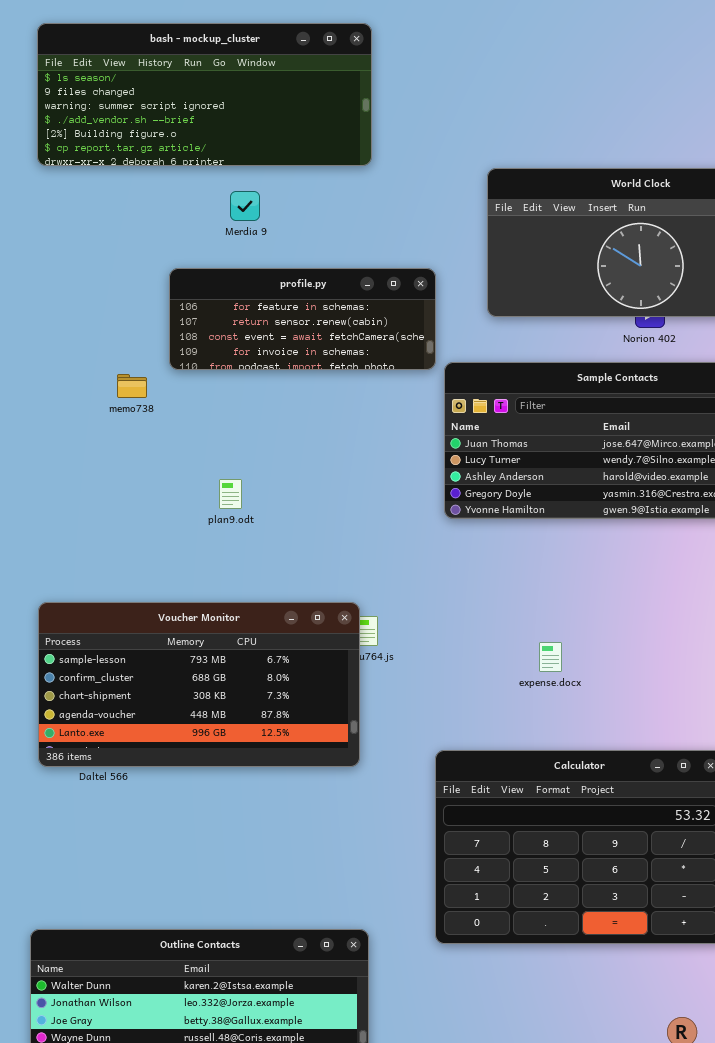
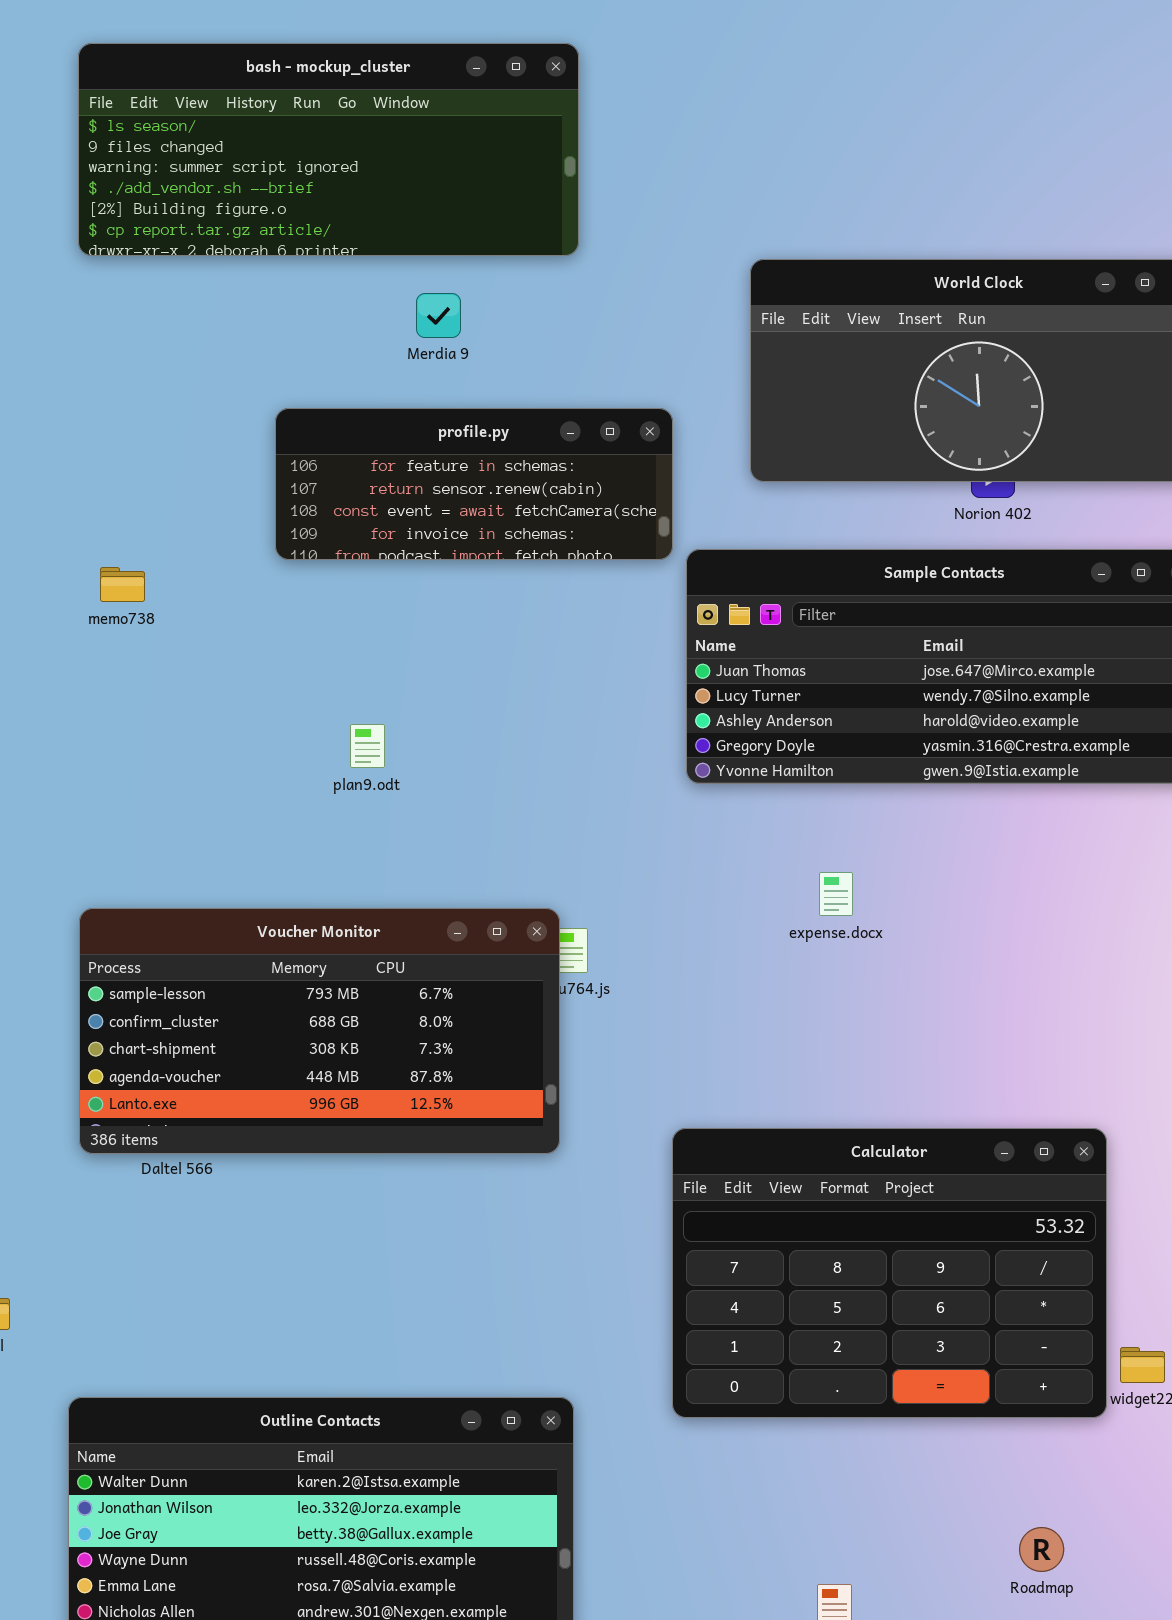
Merdia 9: [230,191,260,221] -> [416,293,461,338], moved
memo738: [117,374,147,398] -> [100,567,145,602], moved
expense.docx: [539,642,562,672] -> [819,872,853,916], moved

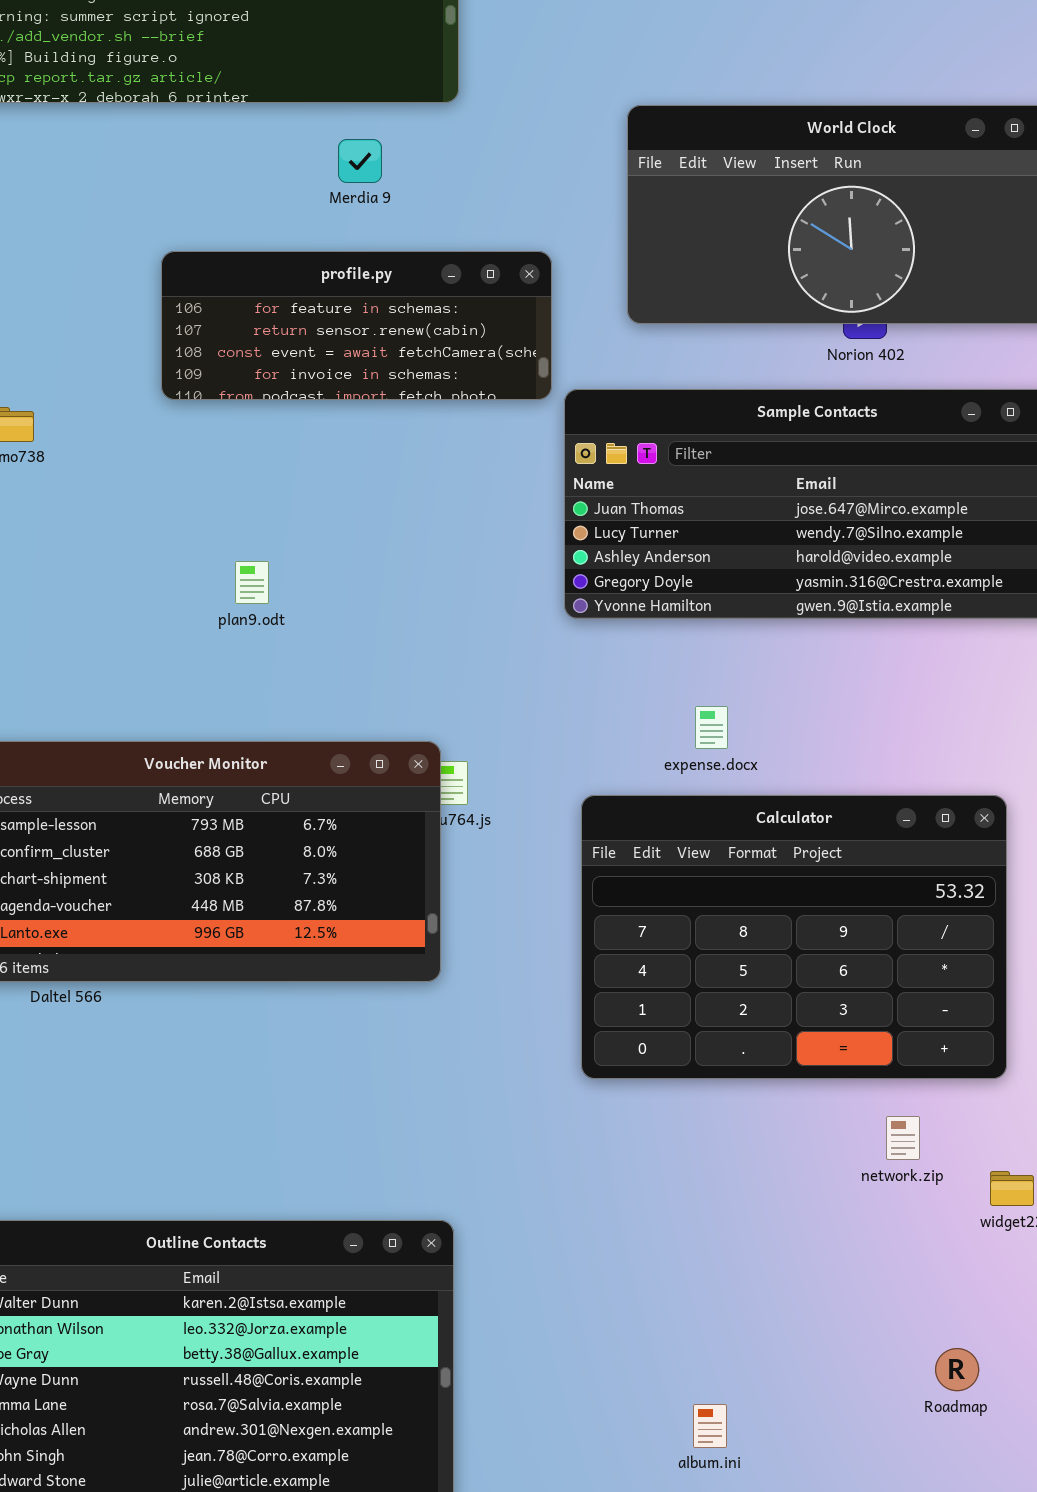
Merdia 9: [416,293,461,338] -> [338,139,382,183], moved
Calculator: [672,1128,1107,1418] -> [581,795,1007,1079], moved
Roadmap: [1019,1527,1064,1572] -> [935,1348,979,1391], moved

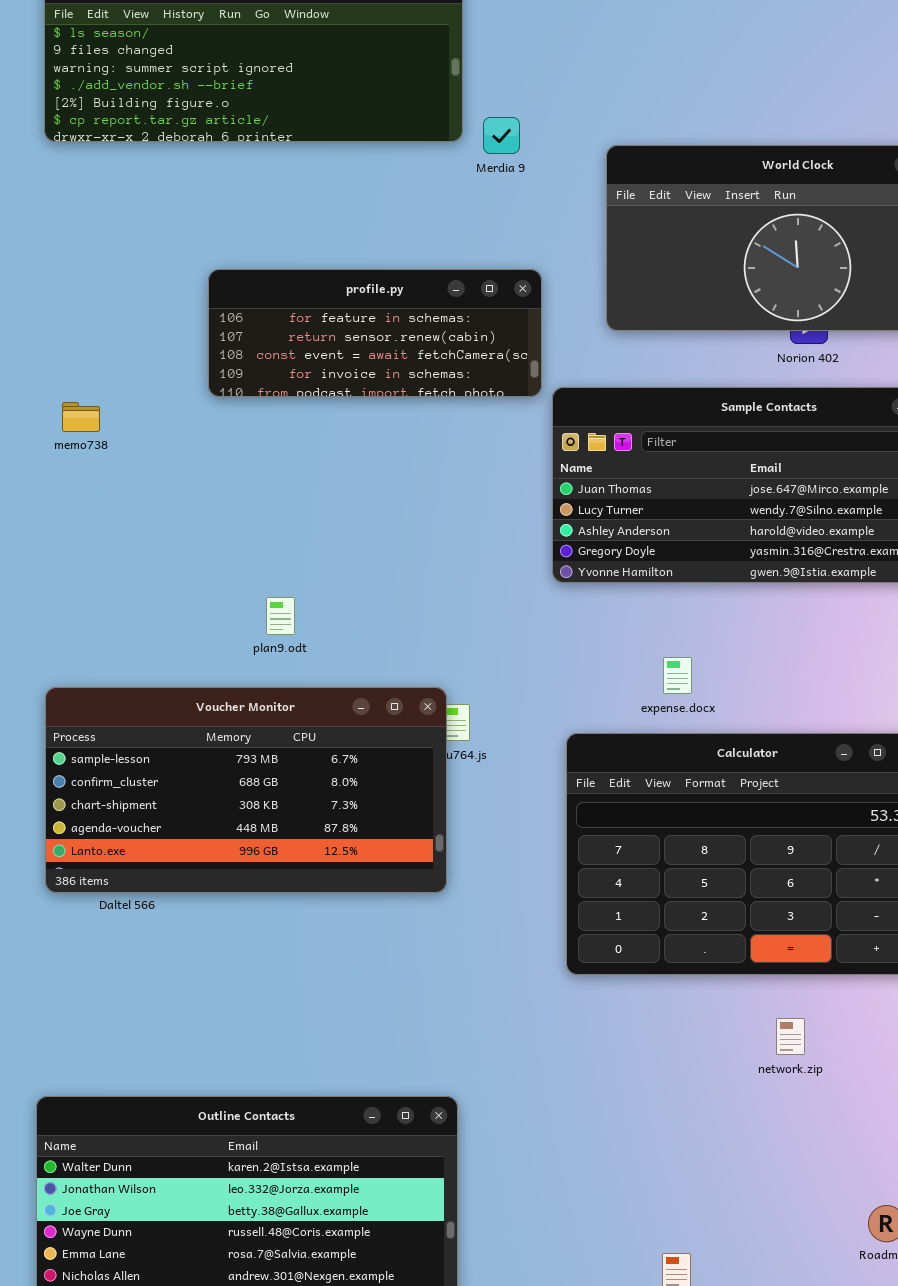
Merdia 9: [338,139,382,183] -> [483,117,520,154], moved
plan9.odt: [235,561,269,604] -> [266,597,295,635], moved
network.zip: [886,1116,920,1160] -> [776,1018,805,1055], moved

